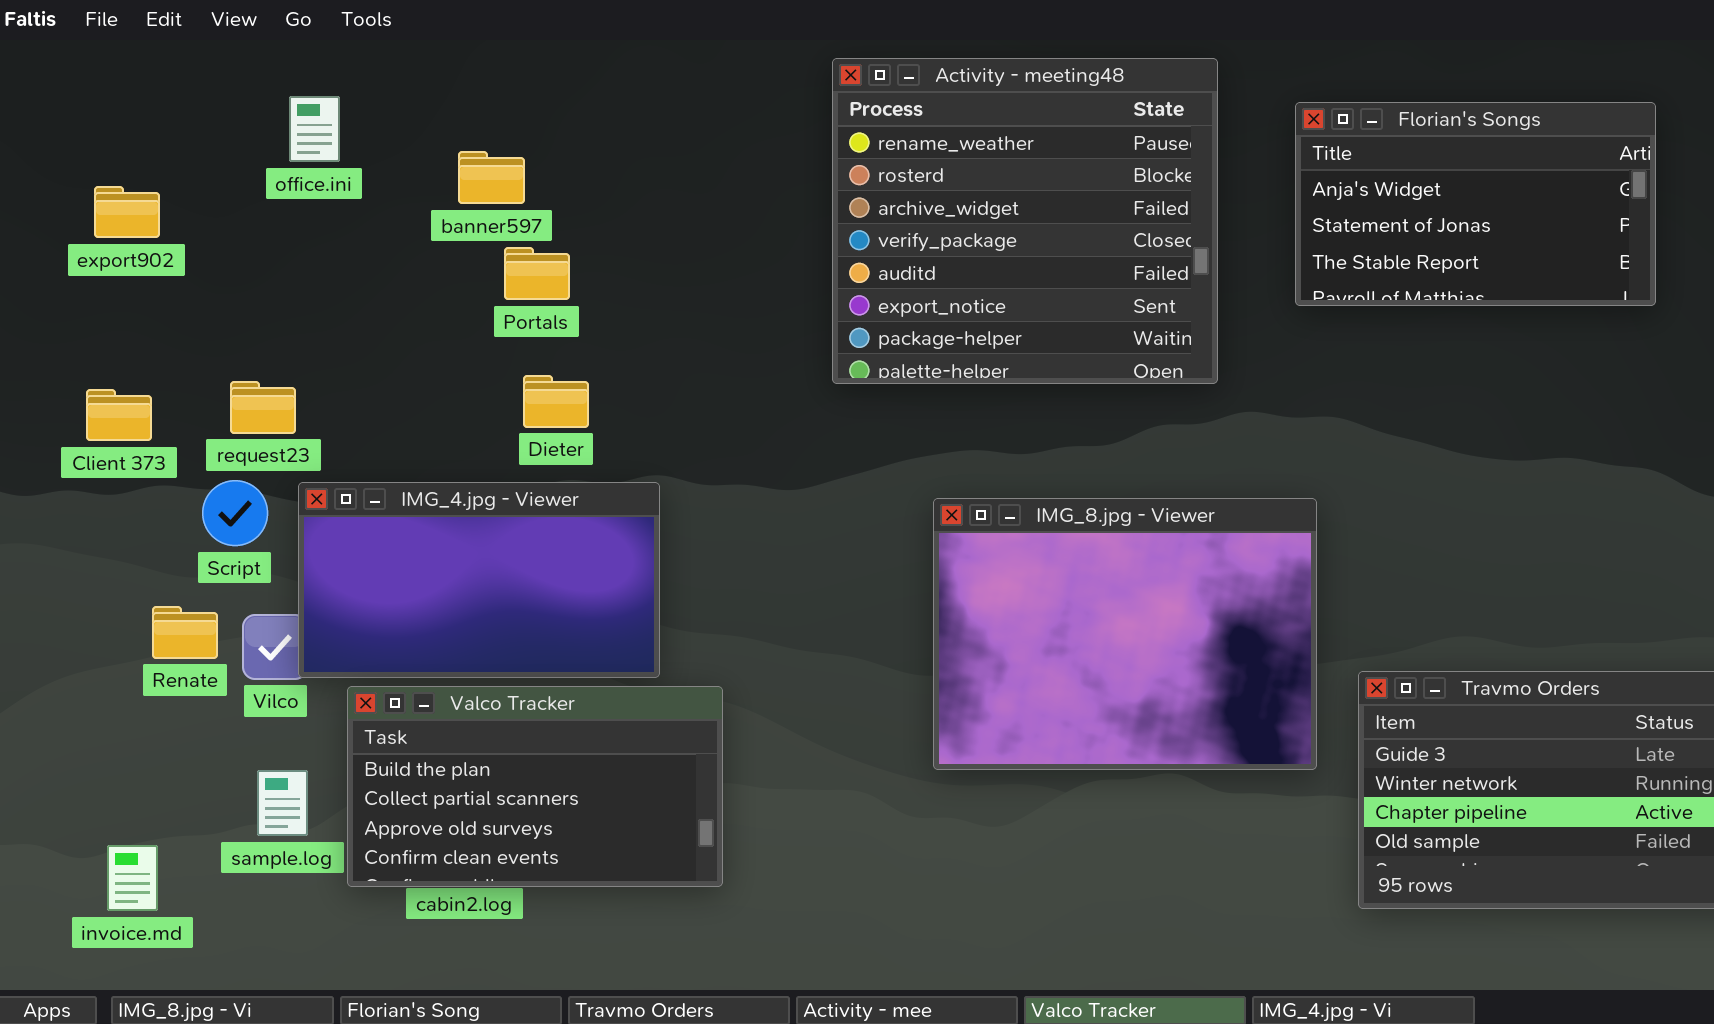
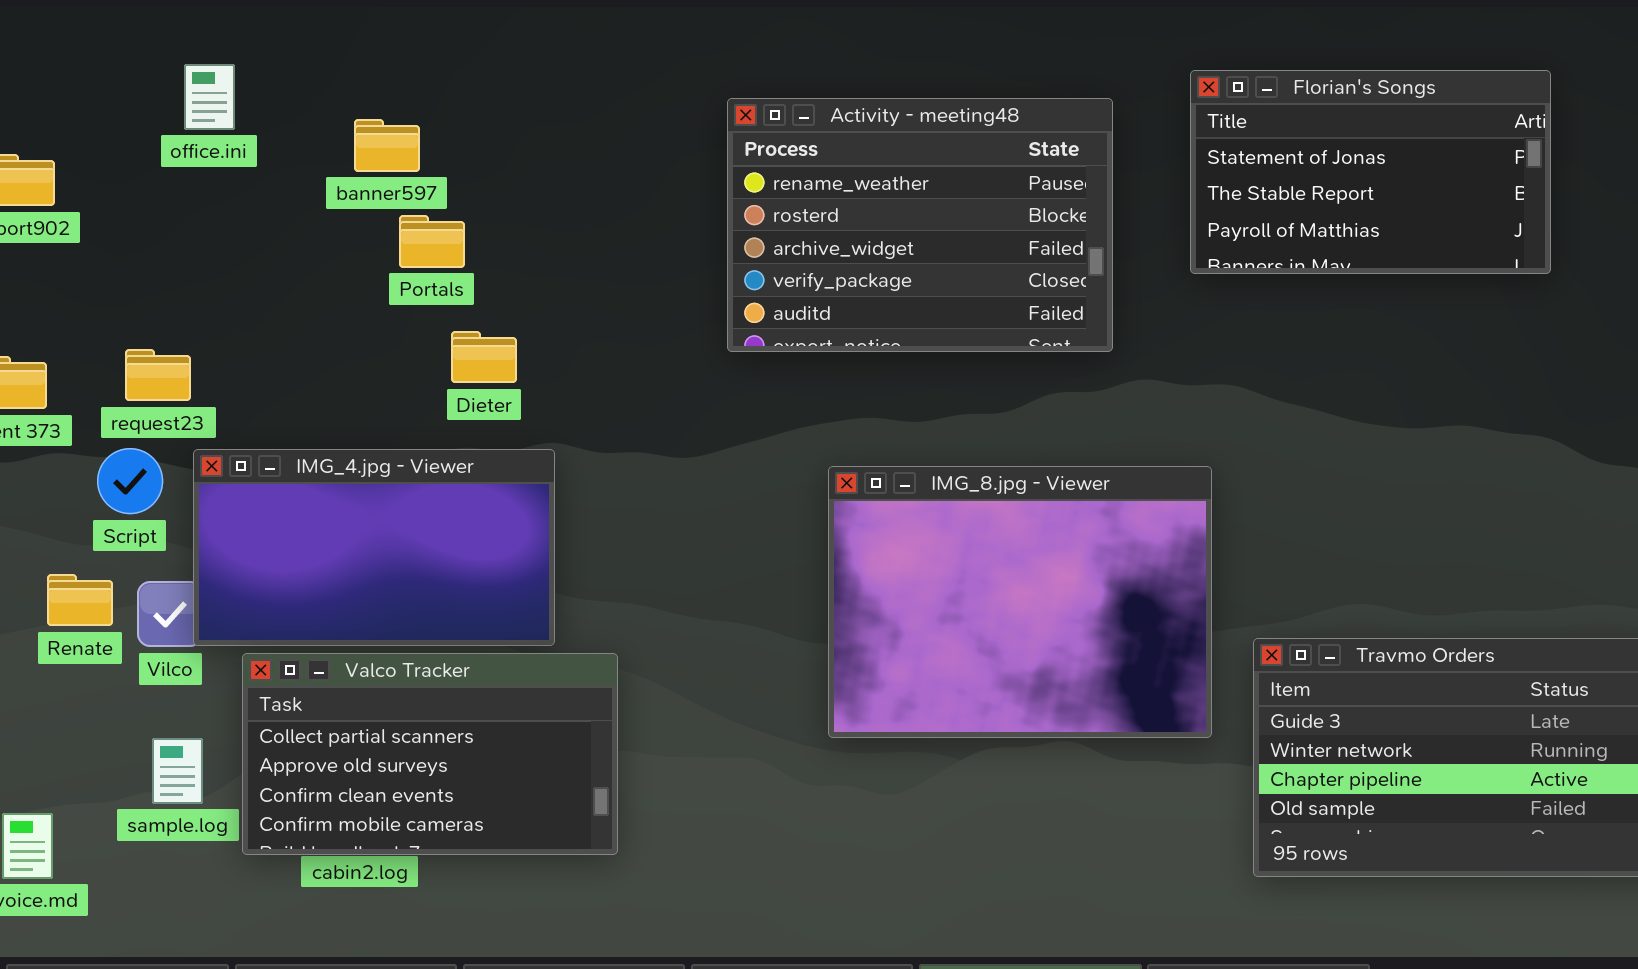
Activity - meeting48: [832,58,1218,384] -> [727,98,1113,352], resized
Florian's Songs: [1295,102,1656,306] -> [1190,70,1551,274], scrolled down 1 row
Dieter: [523,375,589,428] -> [451,331,517,383], moved
Valco Tracker: [347,686,723,887] -> [242,653,618,855], scrolled down 1 row

